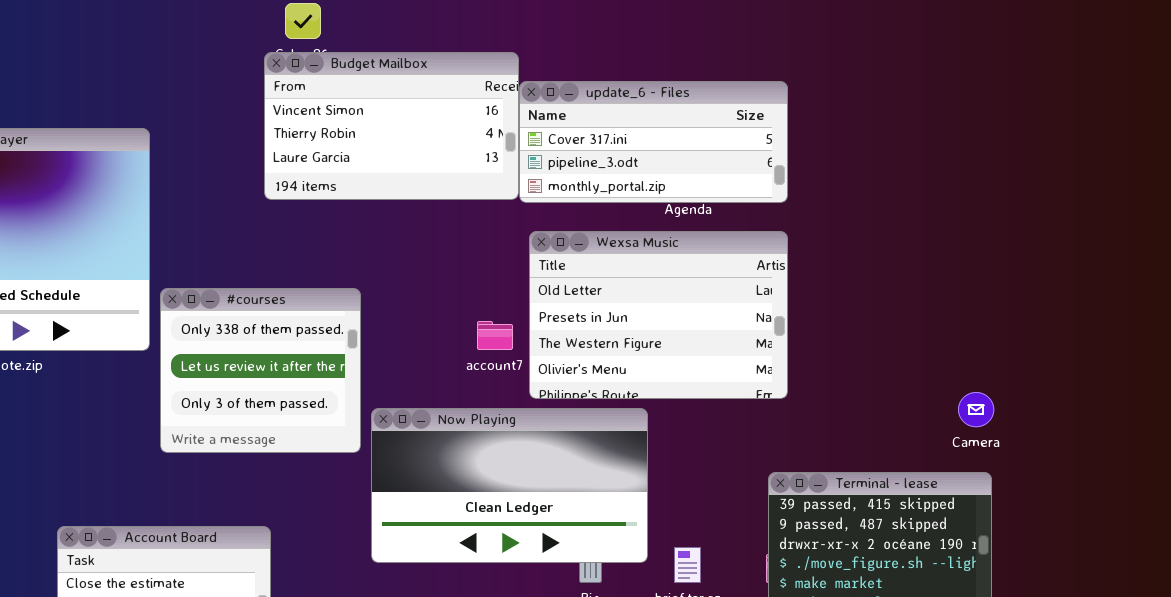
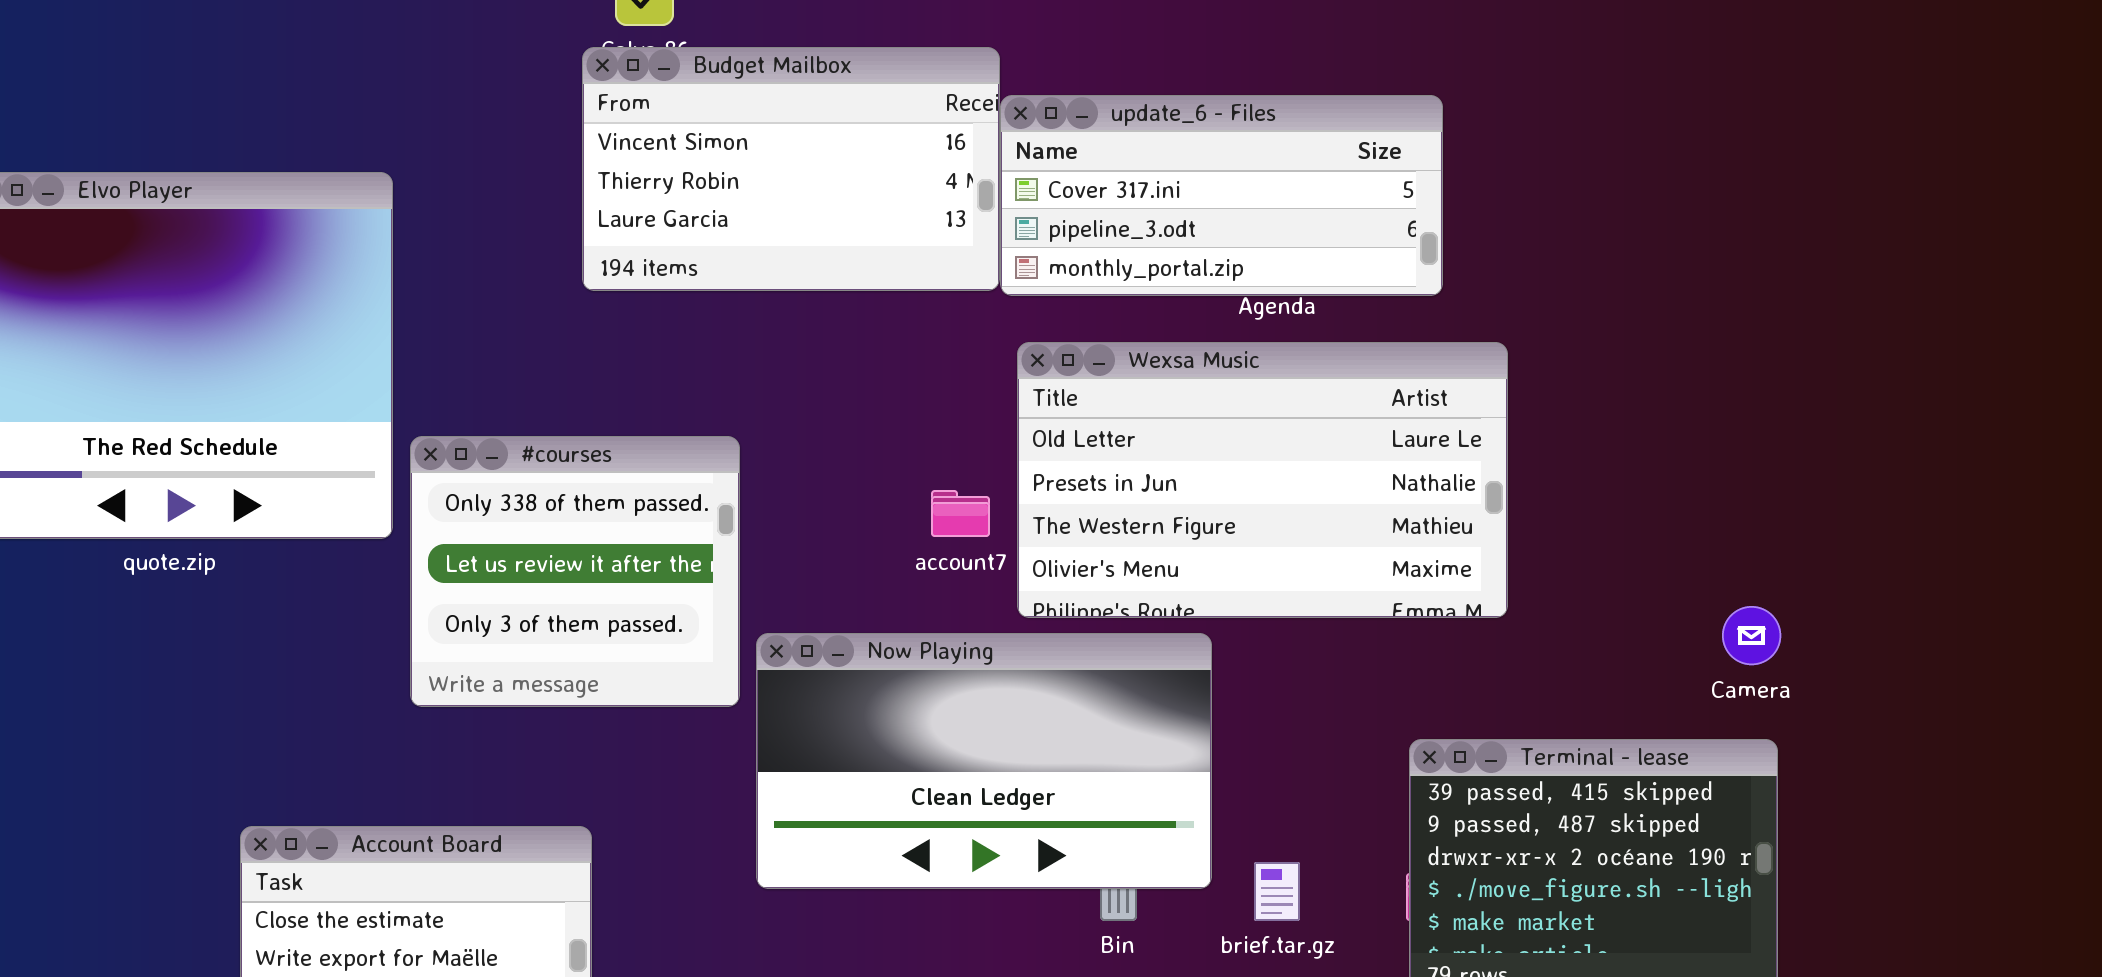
Wexsa Music: [529,231,788,399] -> [1017,342,1508,618], resized

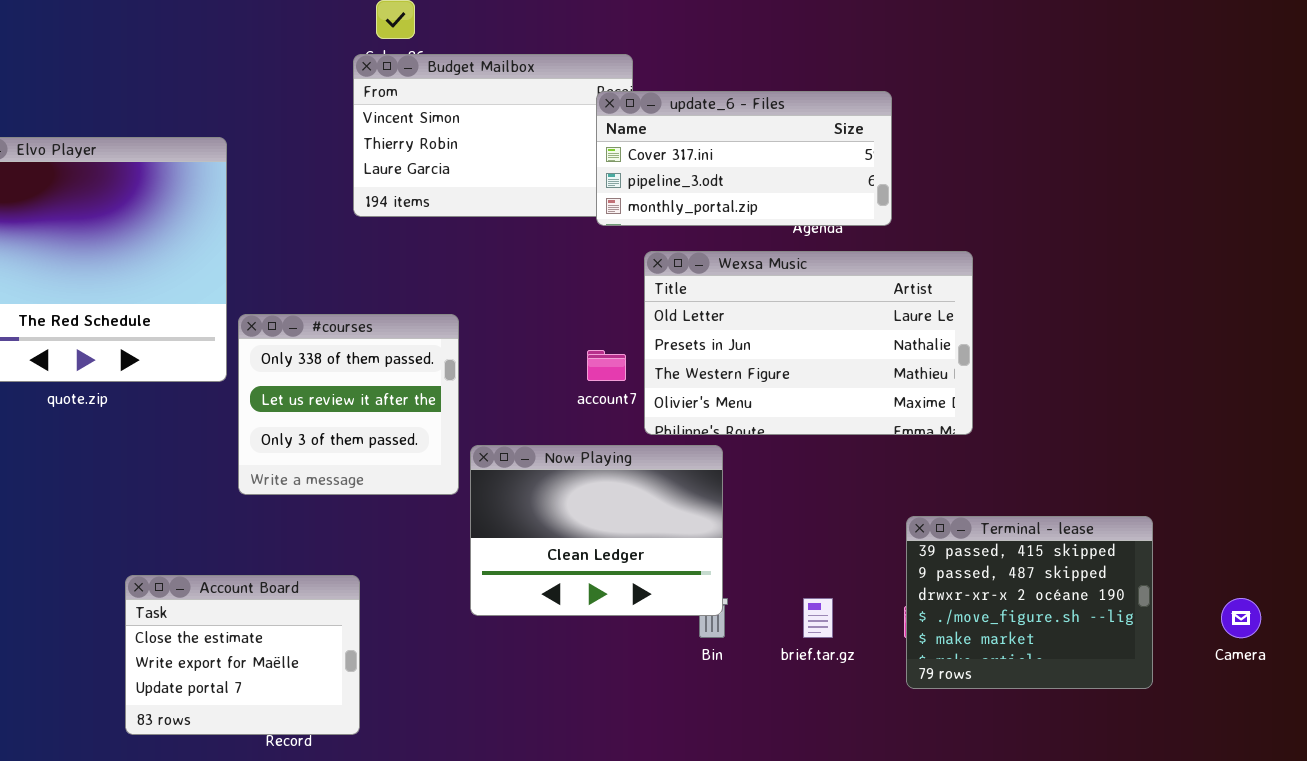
update_6 - Files: [1000,95,1443,296] -> [596,91,892,226], moved
Camera: [1722,606,1781,665] -> [1221,598,1261,638], moved
Now Playing: [756,633,1212,889] -> [470,445,723,616], resized

